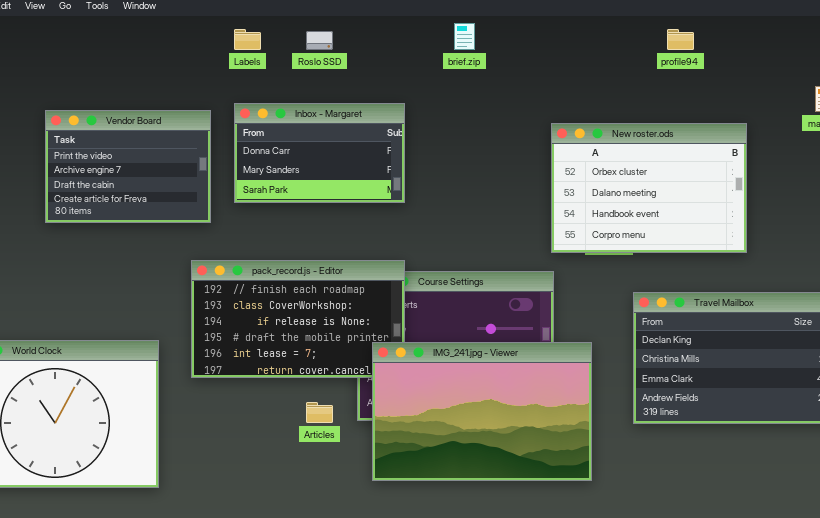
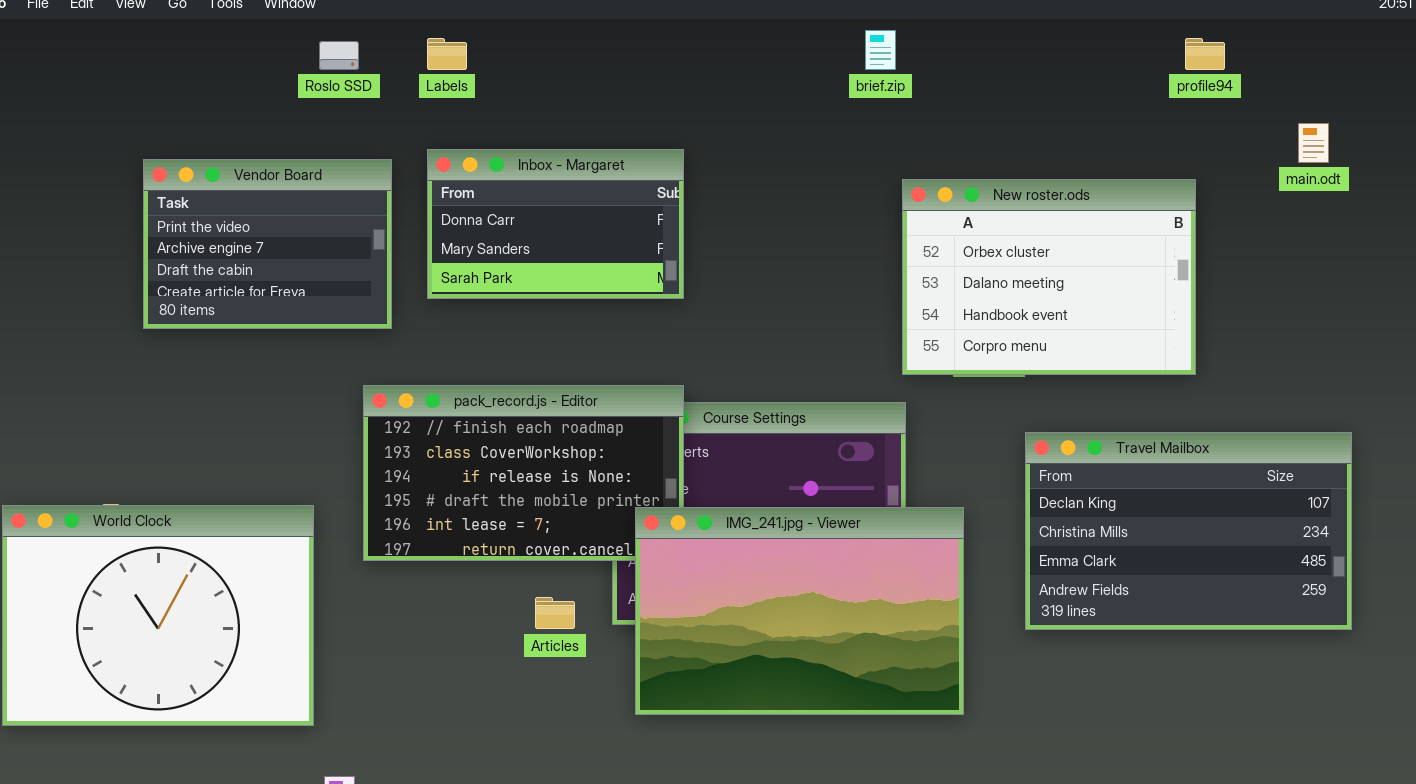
brief.zip: [454,23,475,50] -> [865,30,896,70], moved
profile94: [667,29,694,50] -> [1185,38,1225,70], moved
Roslo SSD: [306,31,333,50] -> [319,41,359,70], moved

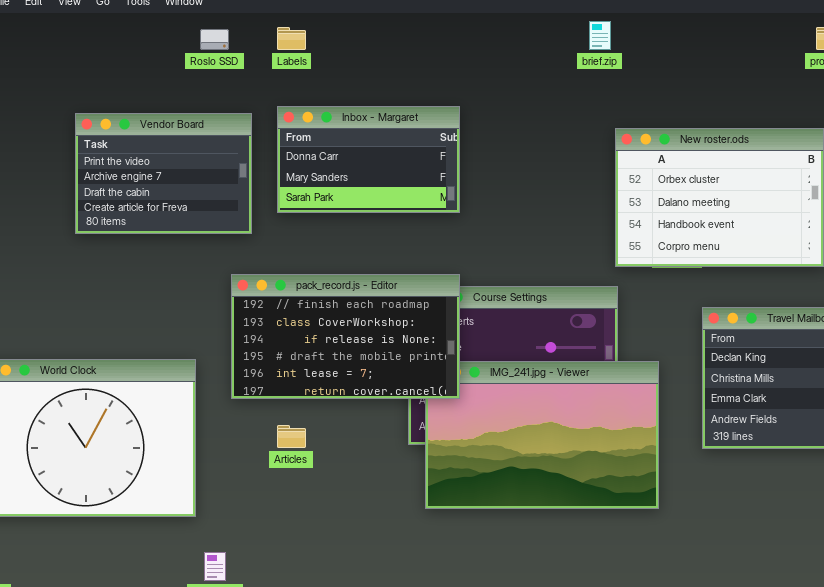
pack_record.js - Editor: [363,385,684,561] -> [231,274,460,399], raised
Articles: [535,597,575,629] -> [277,425,306,448], moved

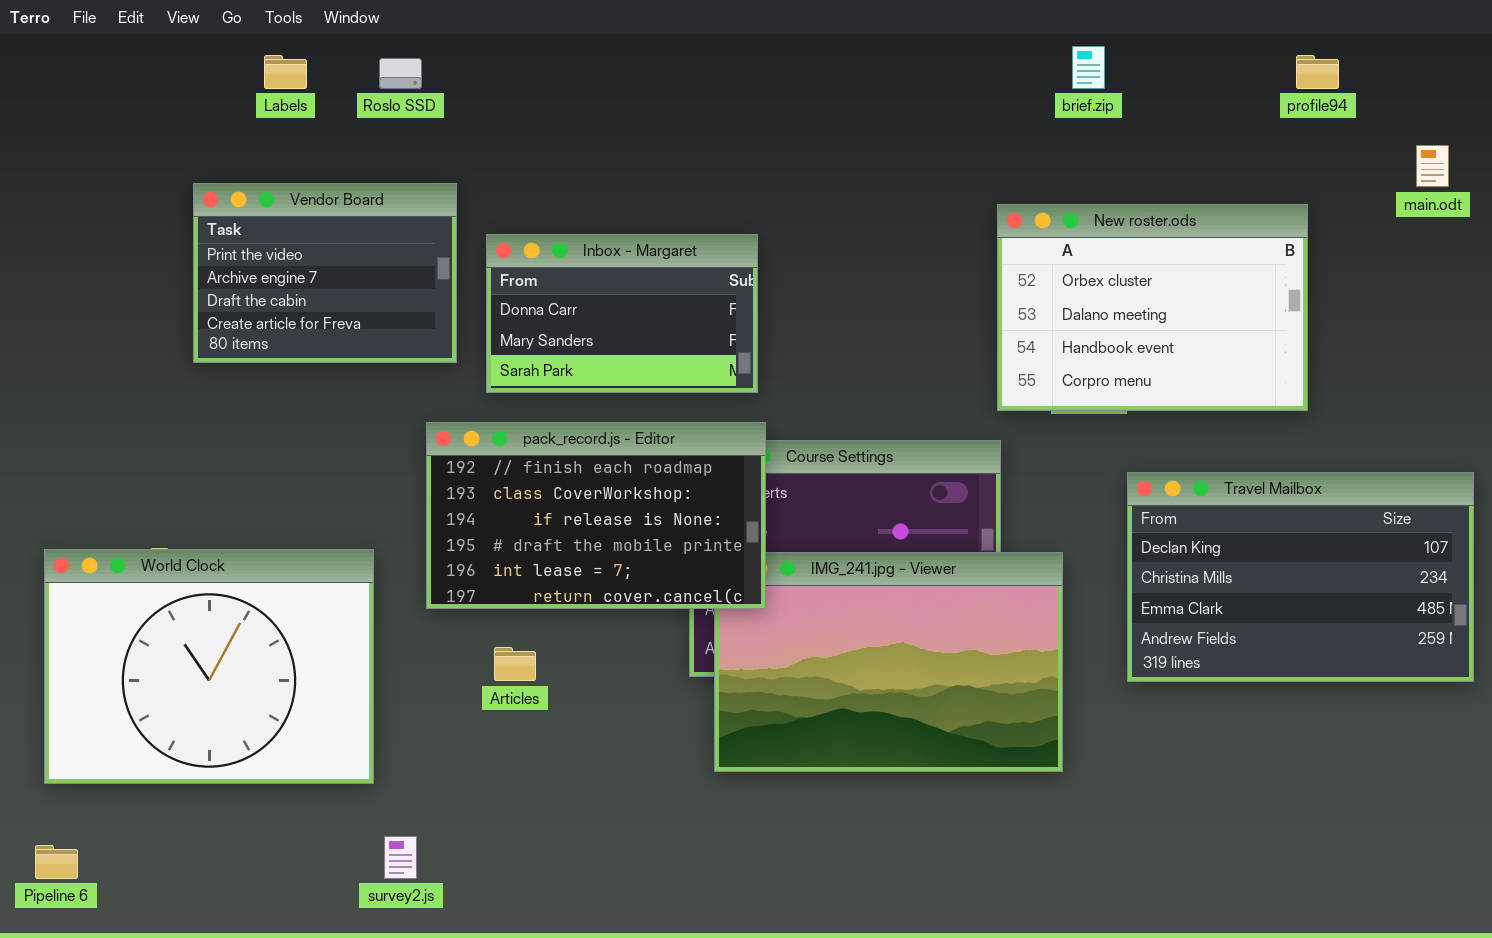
brief.zip: [589,21,611,50] -> [1072,46,1105,89], moved
Labels: [277,27,306,50] -> [264,55,307,89], moved
Inbox - Margaret: [277,106,460,213] -> [486,234,758,393], moved

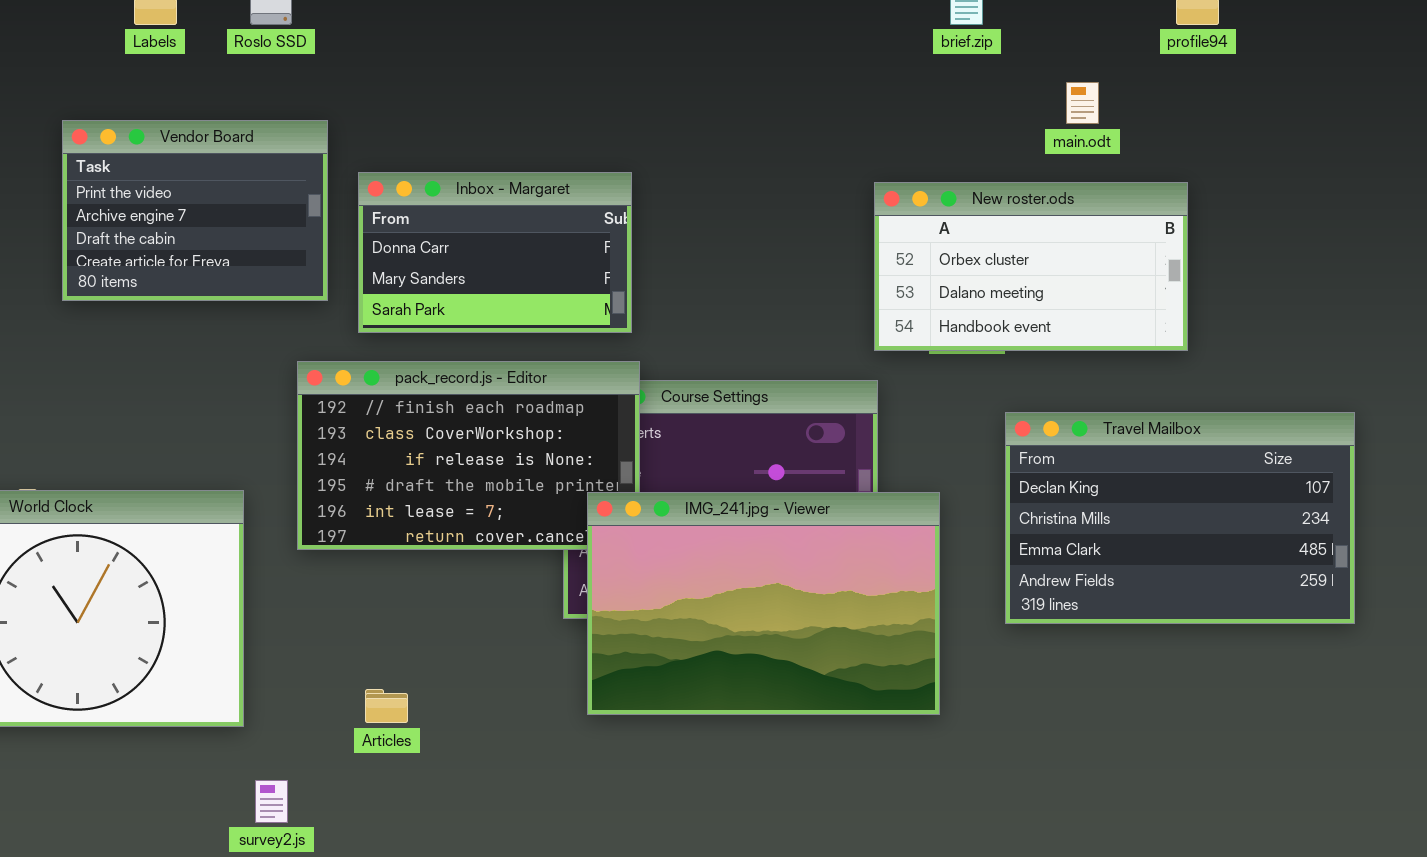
main.odt: [1416,145,1449,187] -> [1066,82,1099,124], moved
New roster.ods: [997,204,1308,411] -> [874,182,1188,351], resized
IMG_241.jpg - Viewer: [714,552,1063,772] -> [587,492,940,715], raised
Articles: [494,647,536,681] -> [365,689,408,723], moved

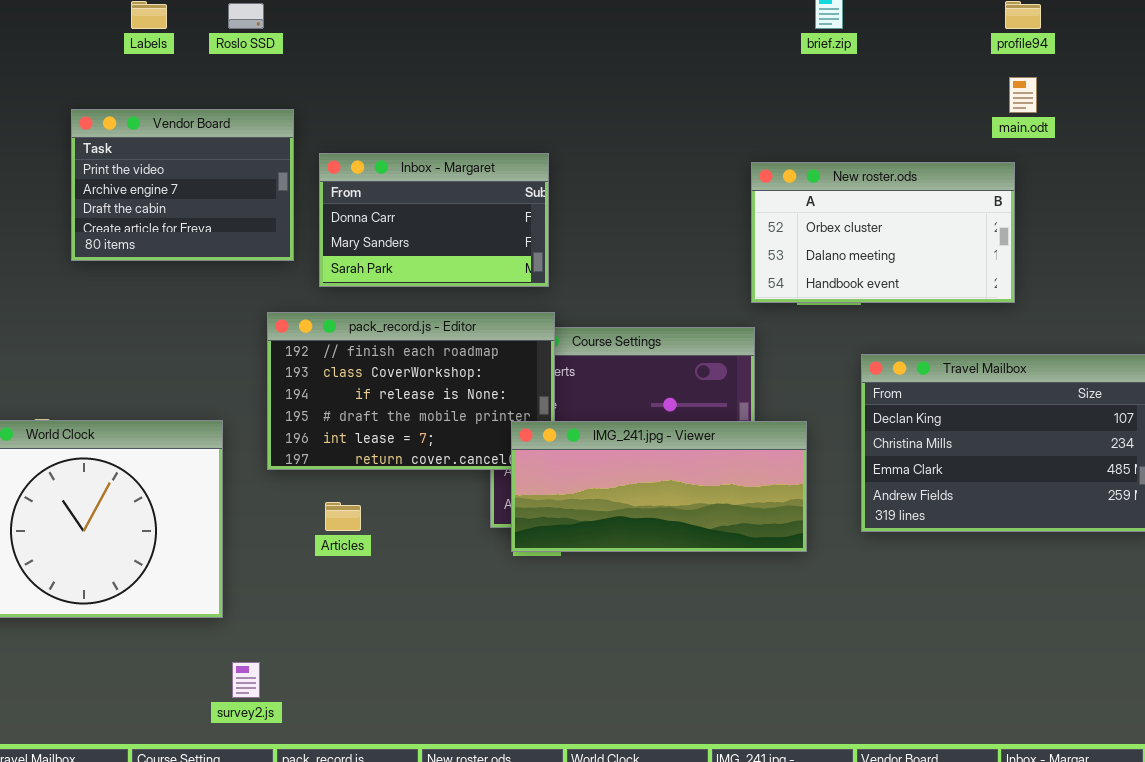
main.odt: [1066,82,1099,124] -> [1009,77,1037,113], moved
IMG_241.jpg - Viewer: [587,492,940,715] -> [511,421,807,552], resized
Articles: [365,689,408,723] -> [325,502,361,531], moved

